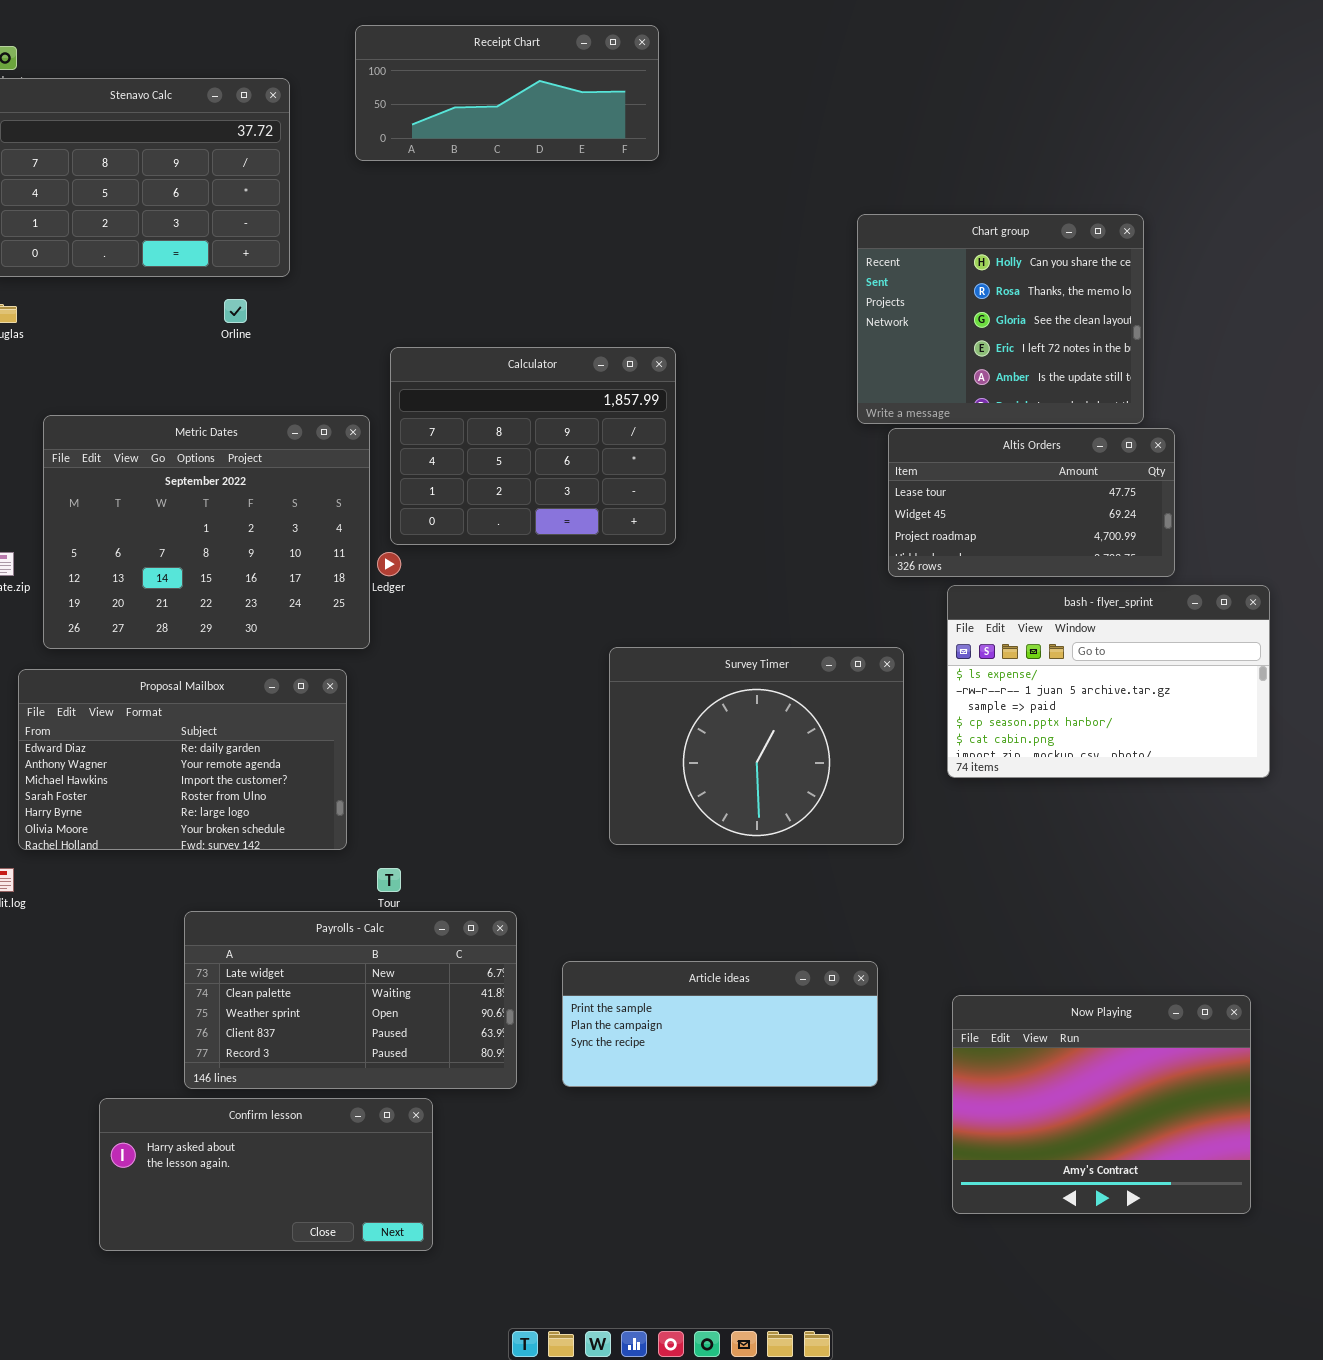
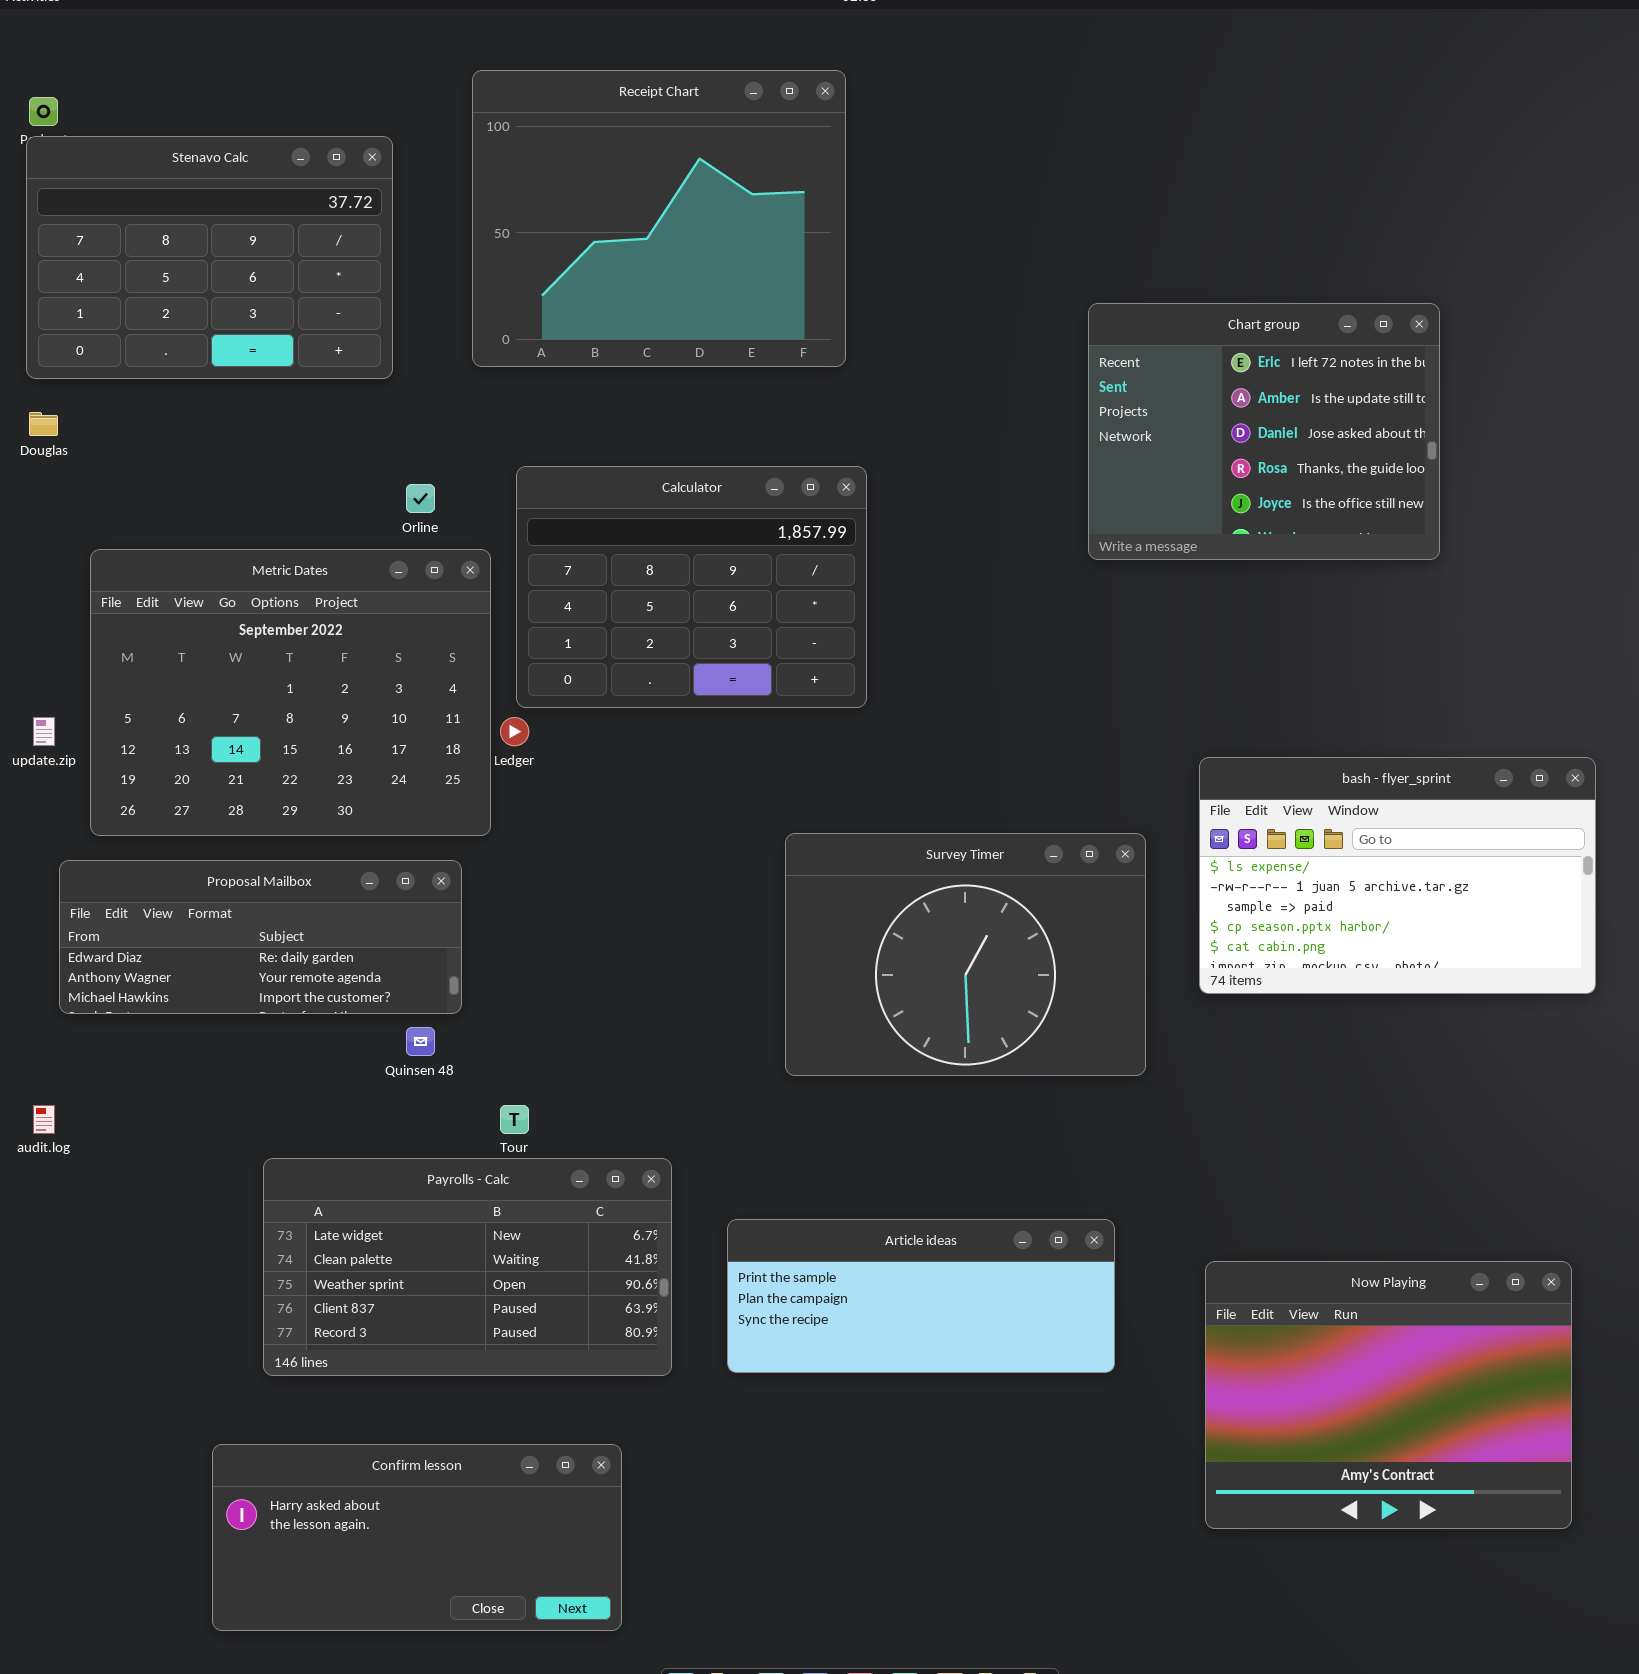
Receipt Chart: [355,25,659,161] -> [472,70,846,367], resized
Chart group: [857,214,1144,424] -> [1088,303,1440,560], scrolled down 3 rows
Orline: [224,299,247,323] -> [406,484,435,513], moved
Altis Orders: [888,428,1175,577] -> none, closed
Proposal Mailbox: [18,669,347,850] -> [59,860,462,1014], resized
Confirm lesson: [99,1098,433,1251] -> [212,1444,622,1631], moved

